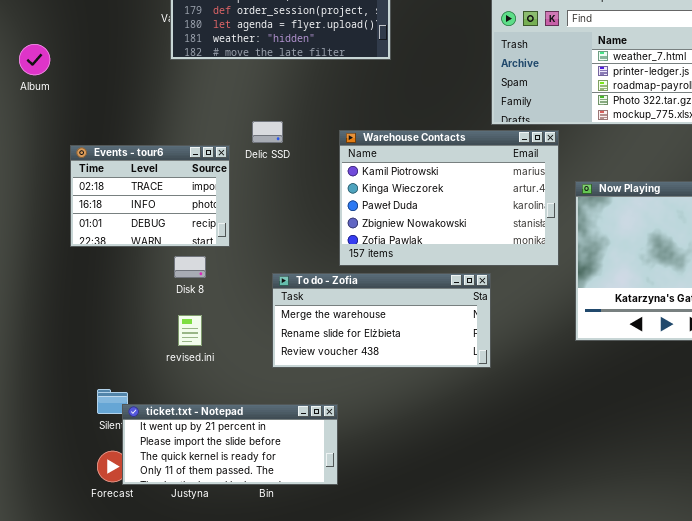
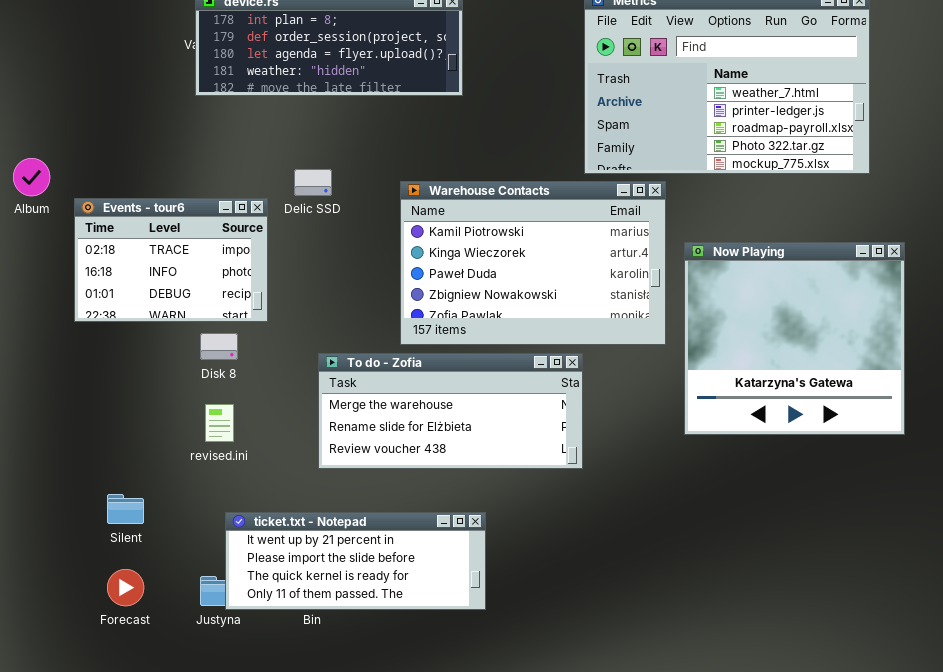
Album: [19,44,50,75] -> [13,158,50,196], moved
ticket.txt - Notepad: [122,404,338,485] -> [225,512,486,610], moved

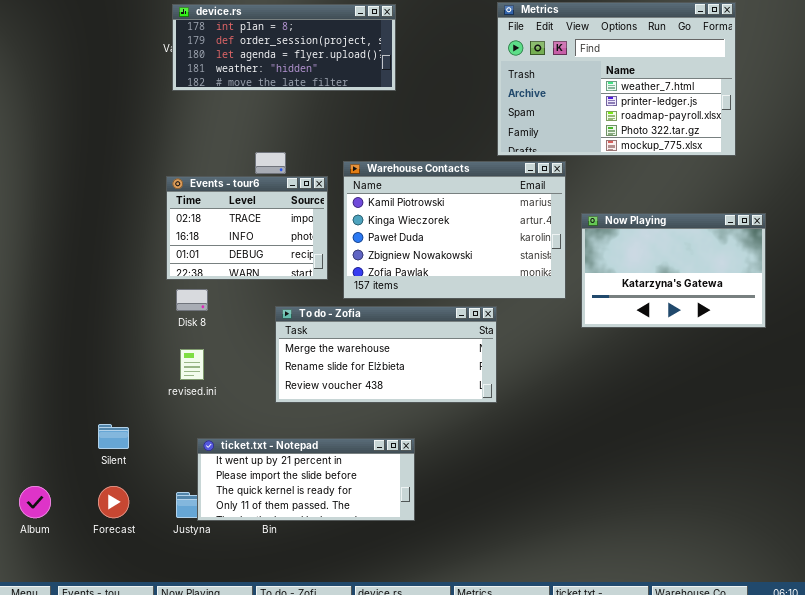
Album: [13,158,50,196] -> [19,486,51,518], moved
Events - tour6: [74,198,268,322] -> [166,176,328,280], moved
Now Playing: [684,242,905,435] -> [581,213,766,328], resized

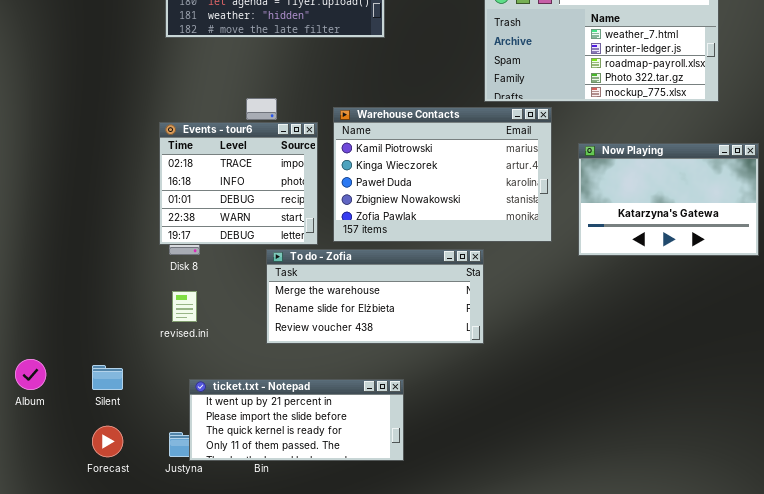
Events - tour6: [166,176,328,280] -> [159,122,318,245], resized
Now Playing: [581,213,766,328] -> [578,143,759,256], moved
Album: [19,486,51,518] -> [15,359,46,390], moved

